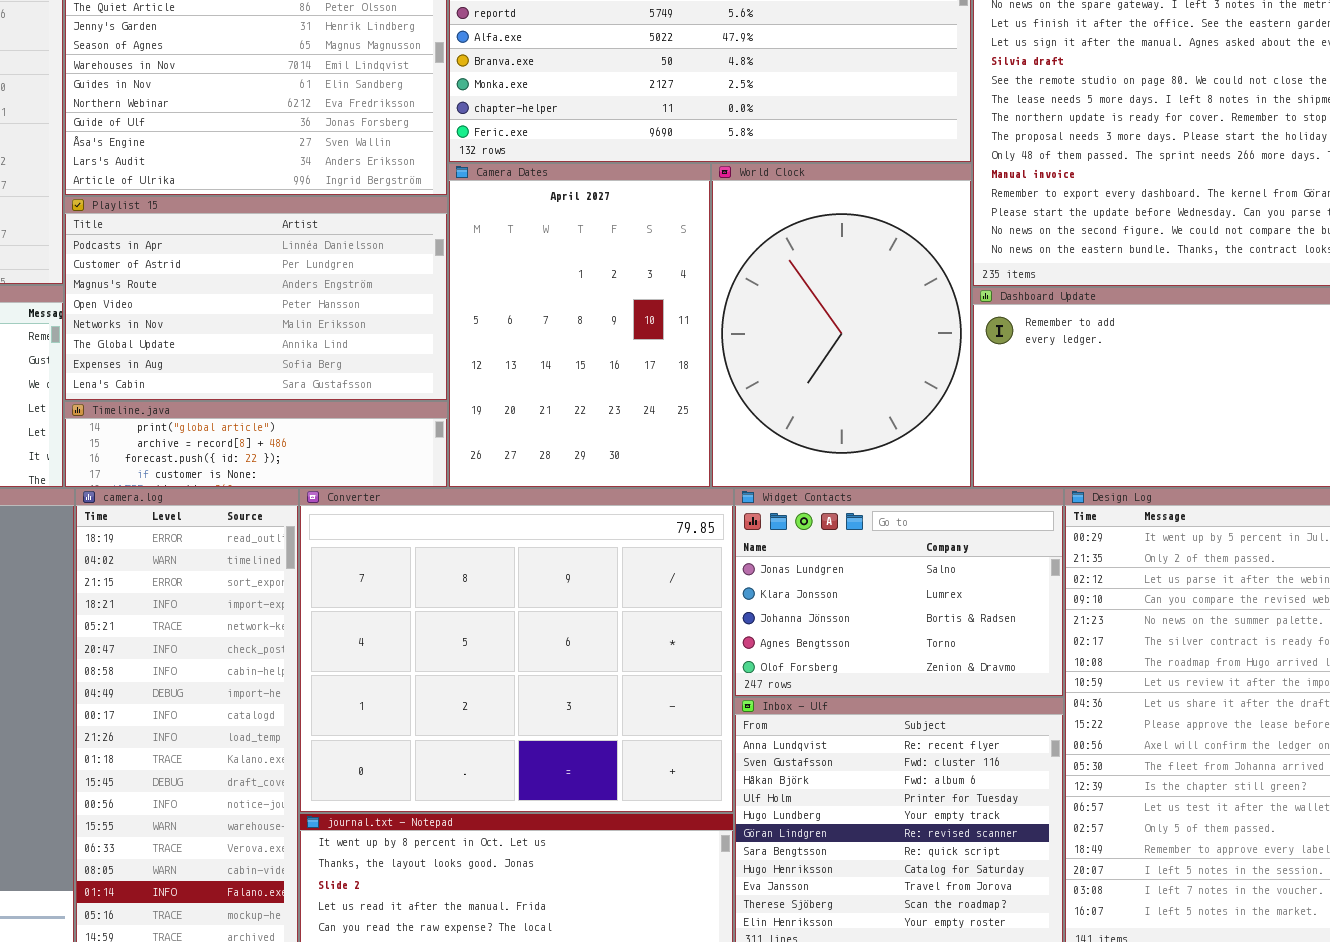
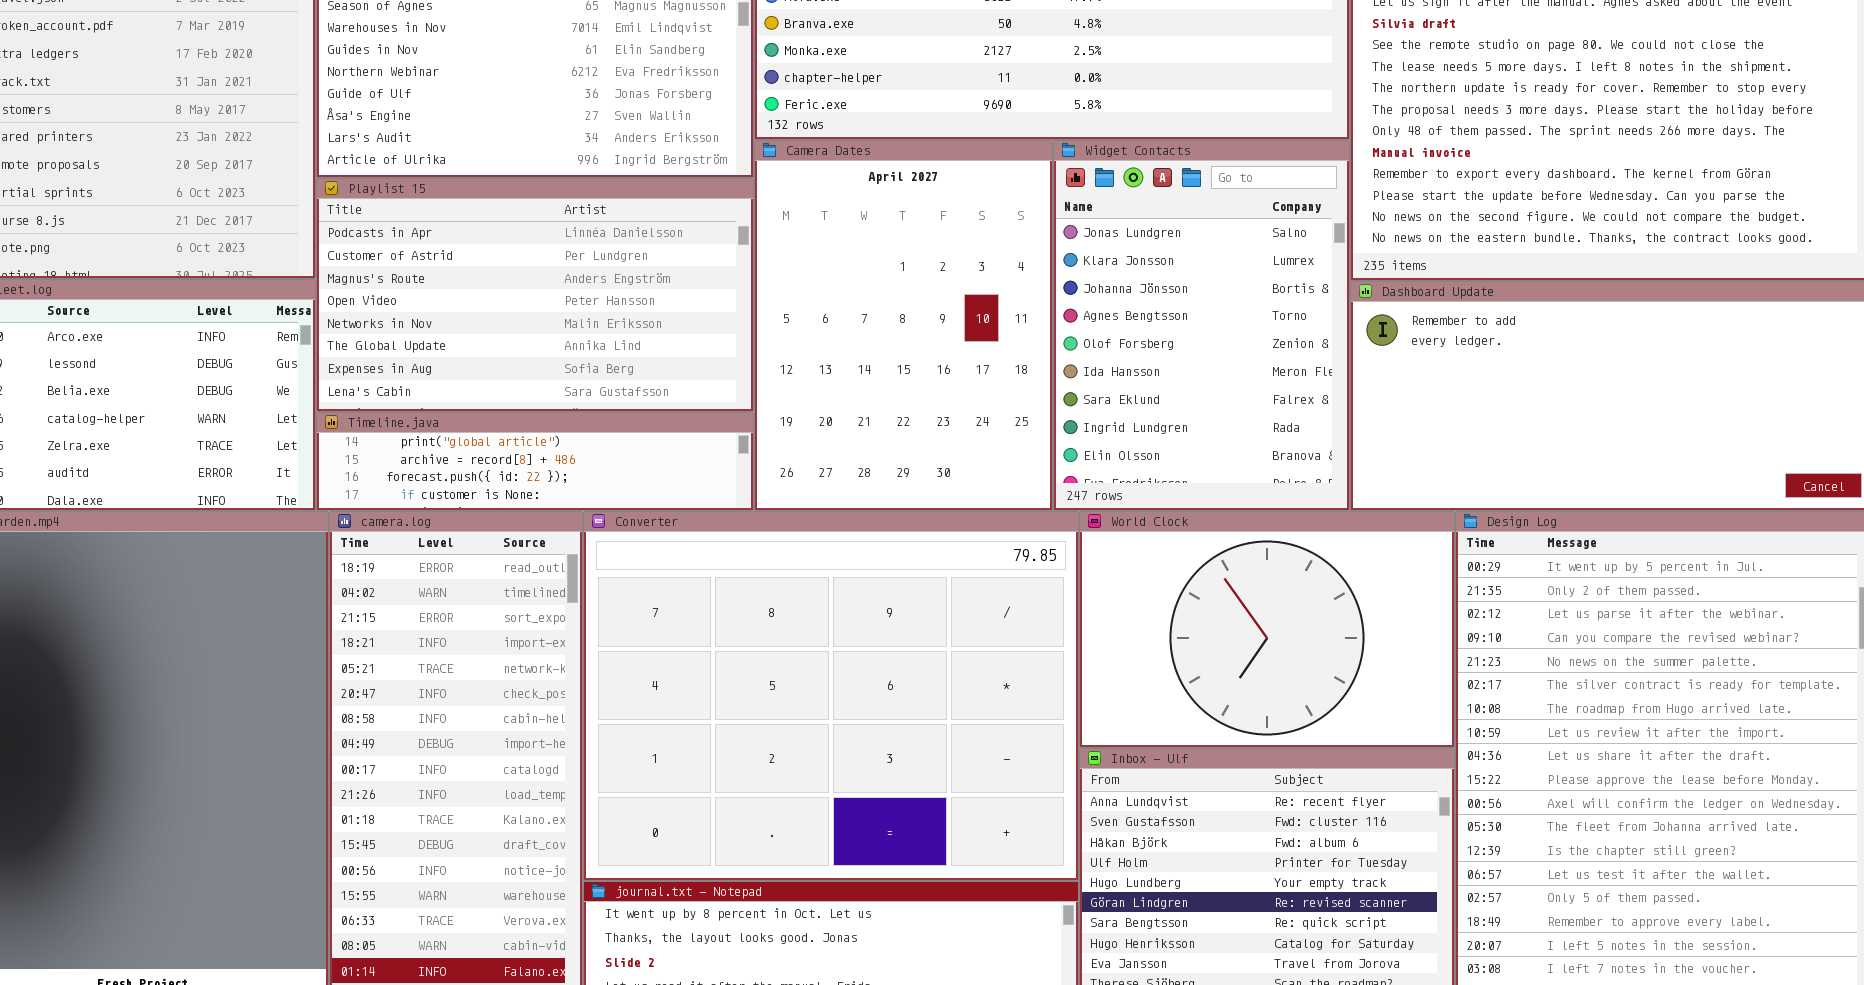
World Clock: [711,163,972,488] -> [1079,511,1455,748], moved, resized
Widget Contacts: [734,488,1064,697] -> [1053,140,1350,511], moved, resized

